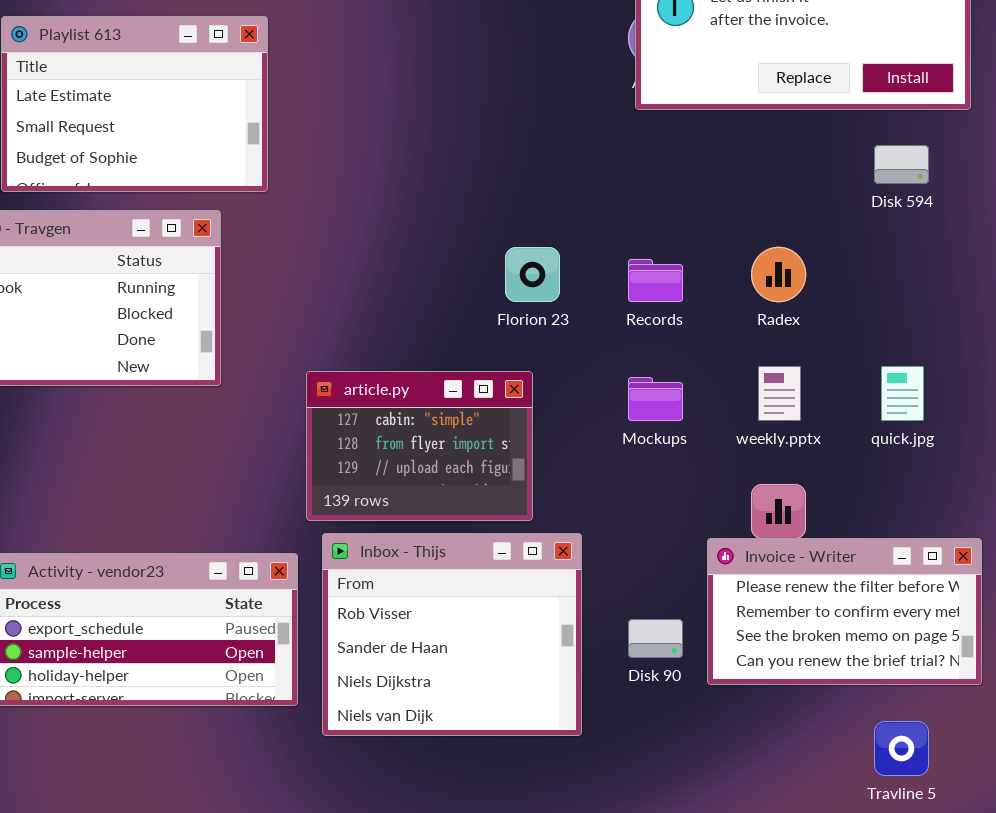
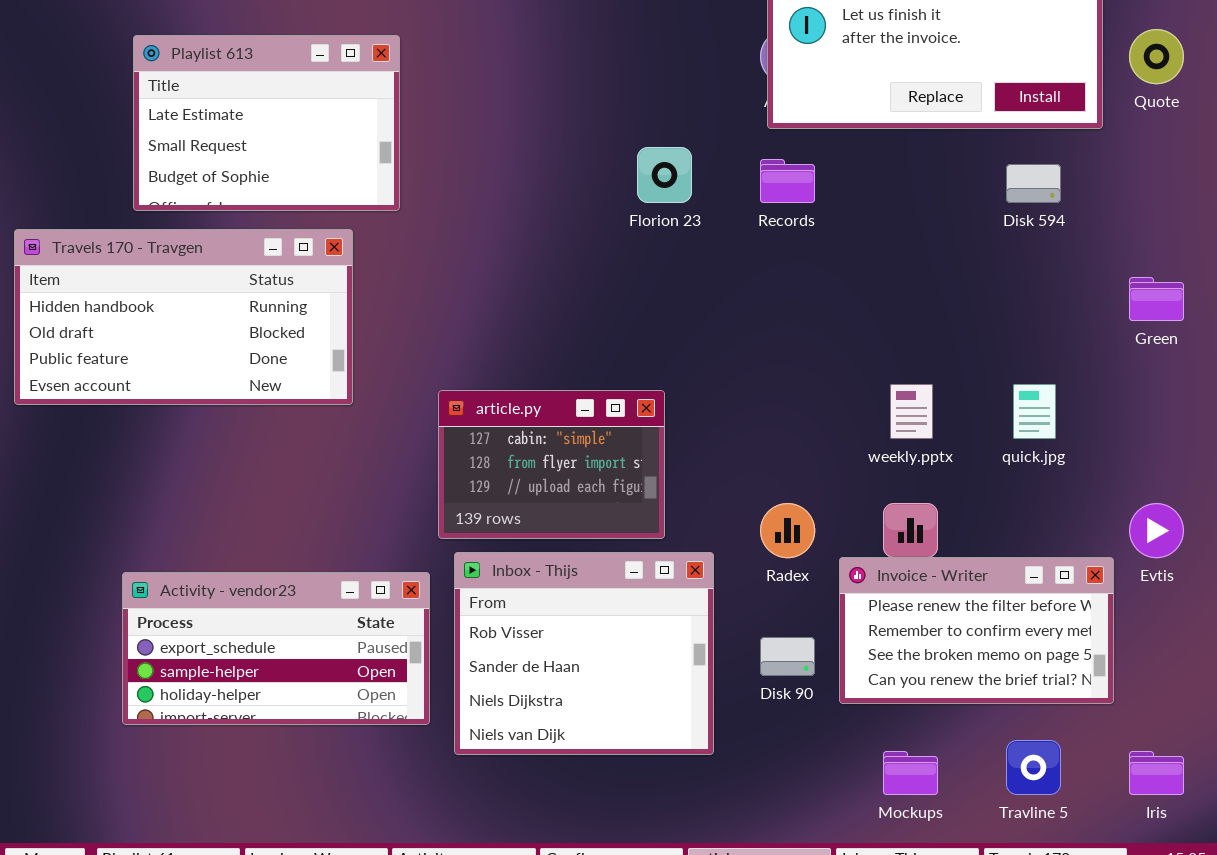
Florion 23: [505,247,560,302] -> [637,147,692,203], moved
Radex: [751,247,806,302] -> [760,503,815,558], moved
Records: [628,259,683,302] -> [760,159,815,203], moved
Mockups: [628,377,683,421] -> [883,751,938,795], moved

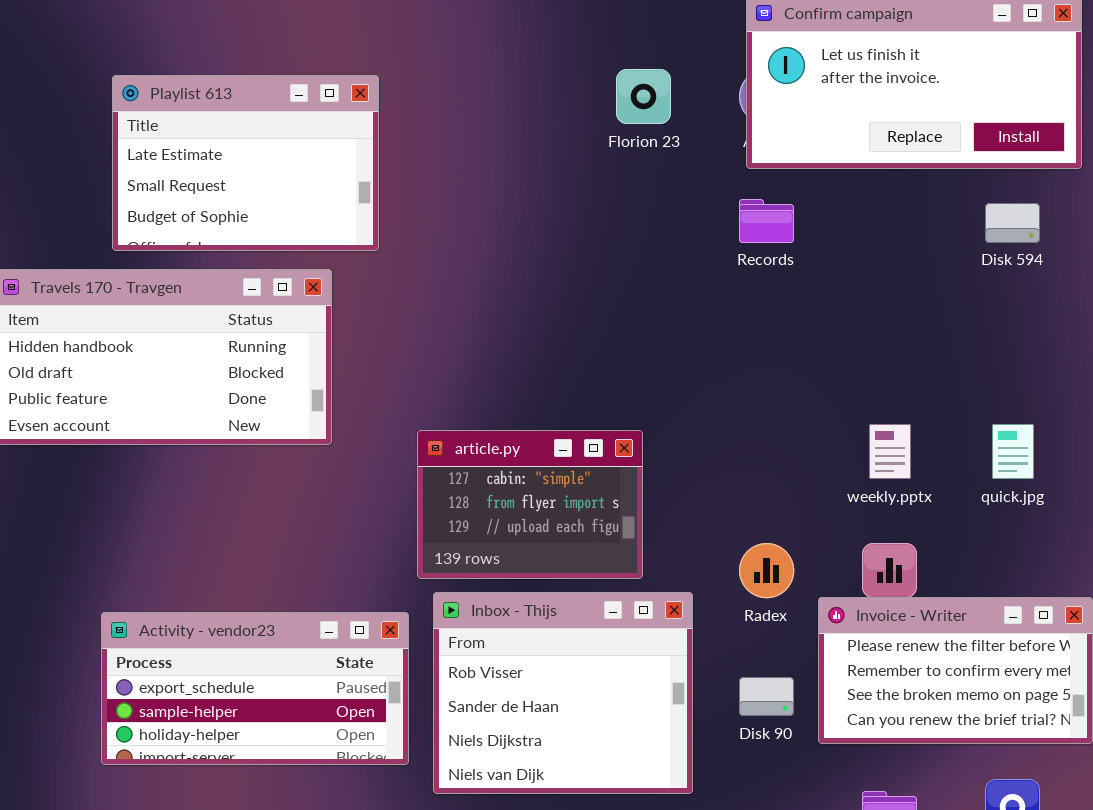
Florion 23: [637,147,692,203] -> [616,69,671,124], moved

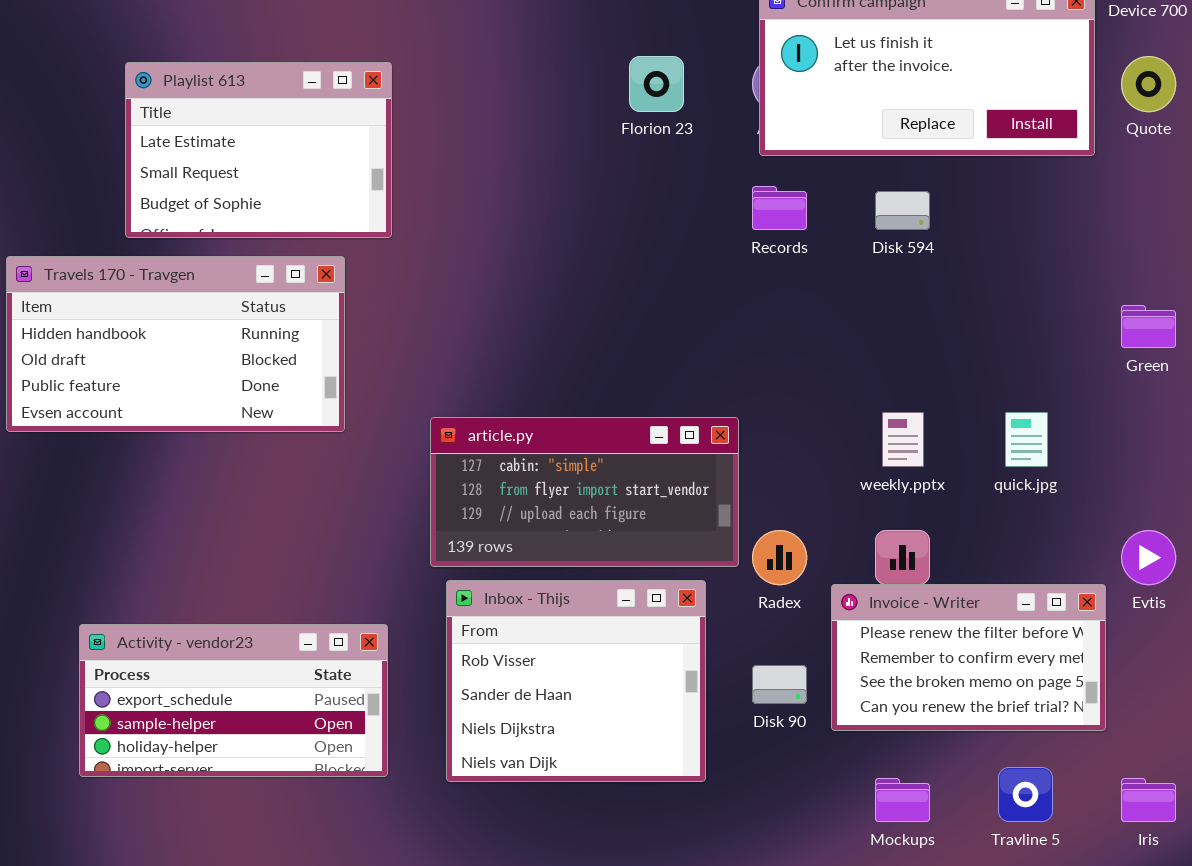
Disk 594: [985,203,1040,243] -> [875,191,930,230], moved
article.py: [417,430,643,579] -> [430,417,739,567], resized
Activity - vendor23: [101,612,409,765] -> [79,624,388,777], moved

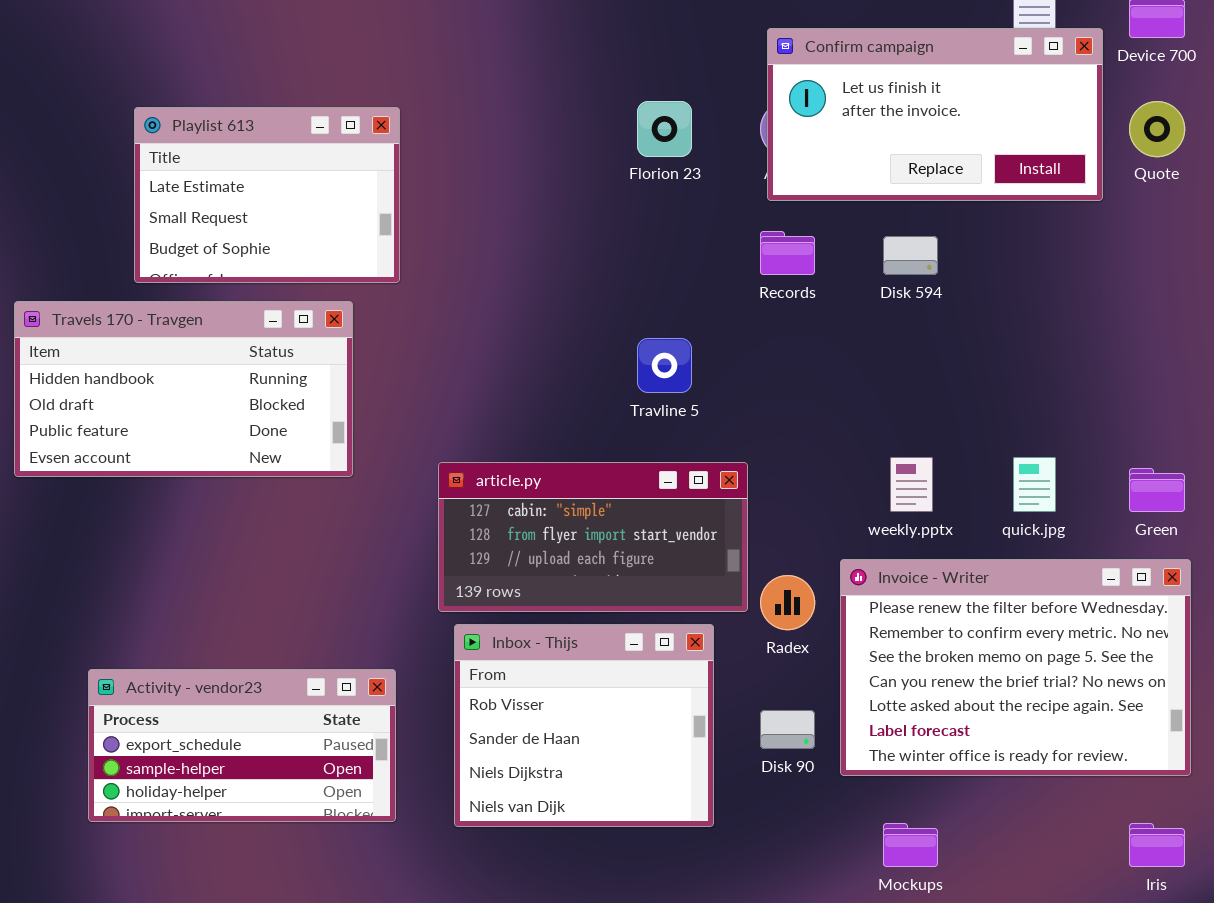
Green: [1121,305,1176,348] -> [1129,468,1185,512], moved
Invoice - Writer: [831,584,1106,731] -> [840,559,1191,776], resized
Travline 5: [998,767,1053,822] -> [637,338,692,393], moved

